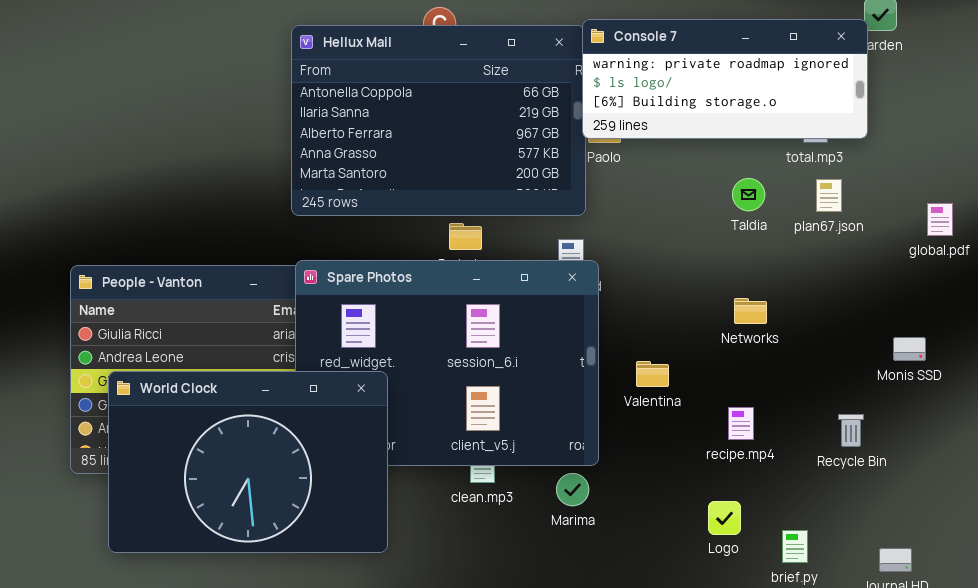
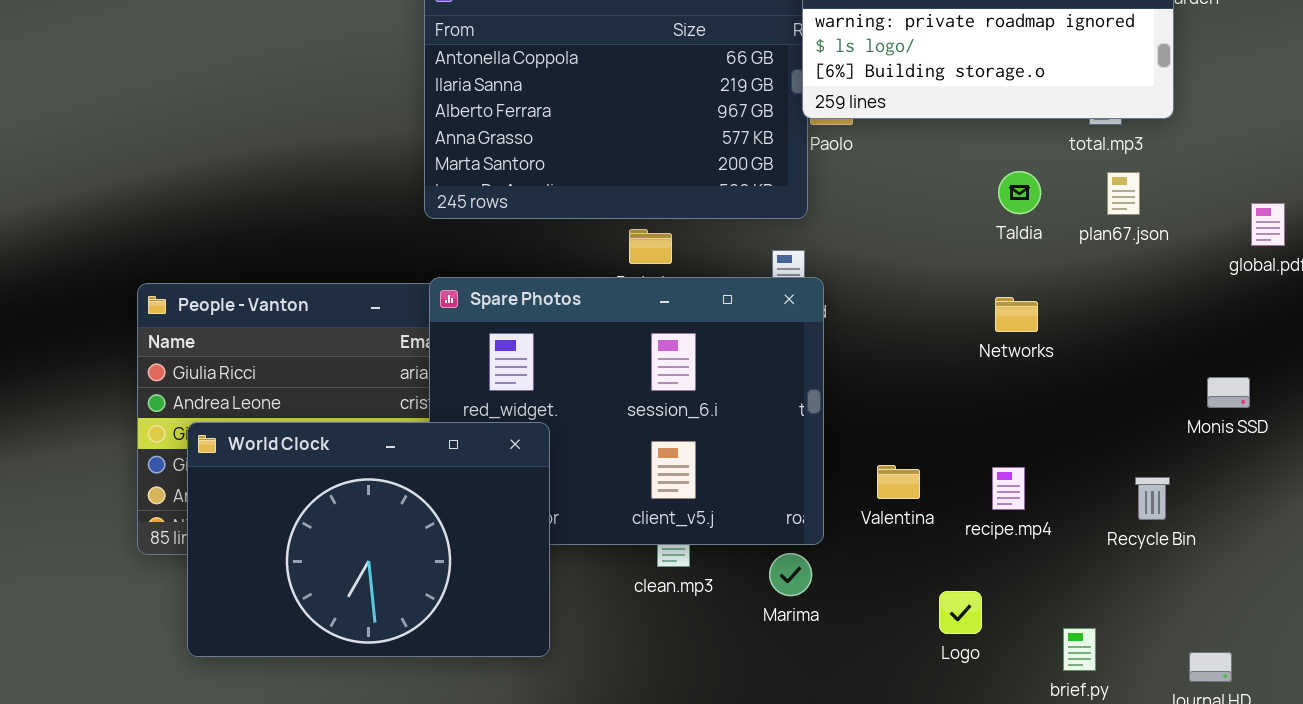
Networks: [734,298,767,324] -> [995,297,1038,332], moved
Valentina: [636,361,669,387] -> [877,465,920,499], moved
Logo: [708,501,741,535] -> [939,591,982,634], moved

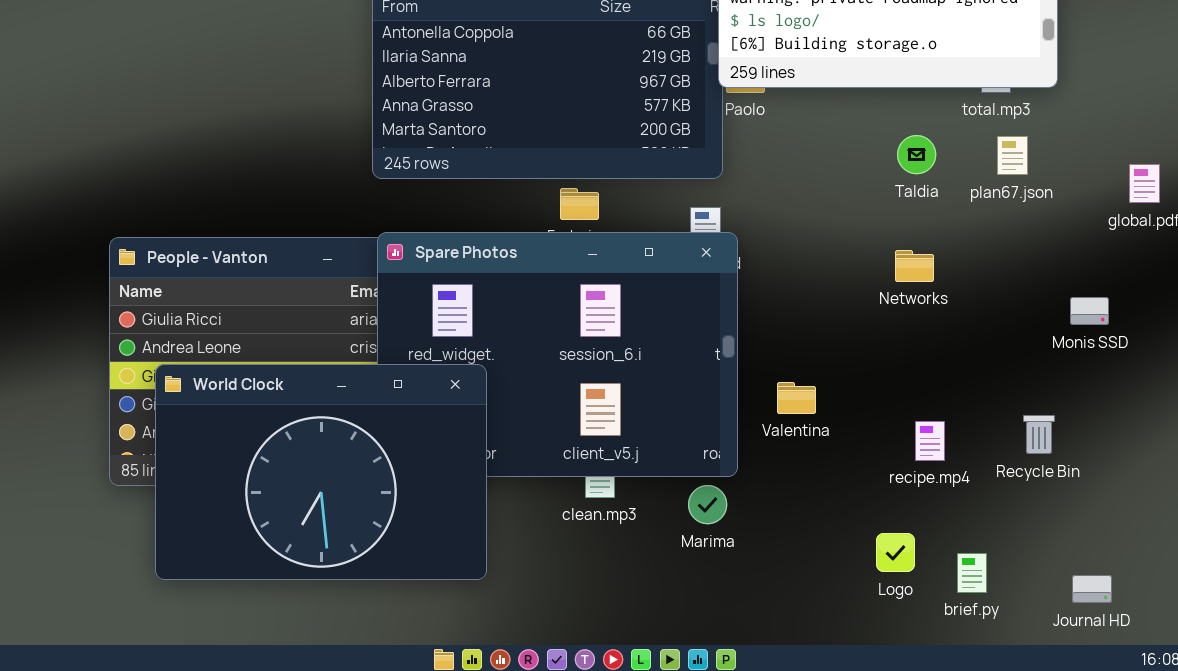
Monis SSD: [1207,377,1250,408] -> [1070,297,1109,325], moved
Valentina: [877,465,920,499] -> [777,382,816,414], moved
recipe.mp4: [992,467,1025,510] -> [915,421,945,461], moved
Logo: [939,591,982,634] -> [876,533,915,572], moved

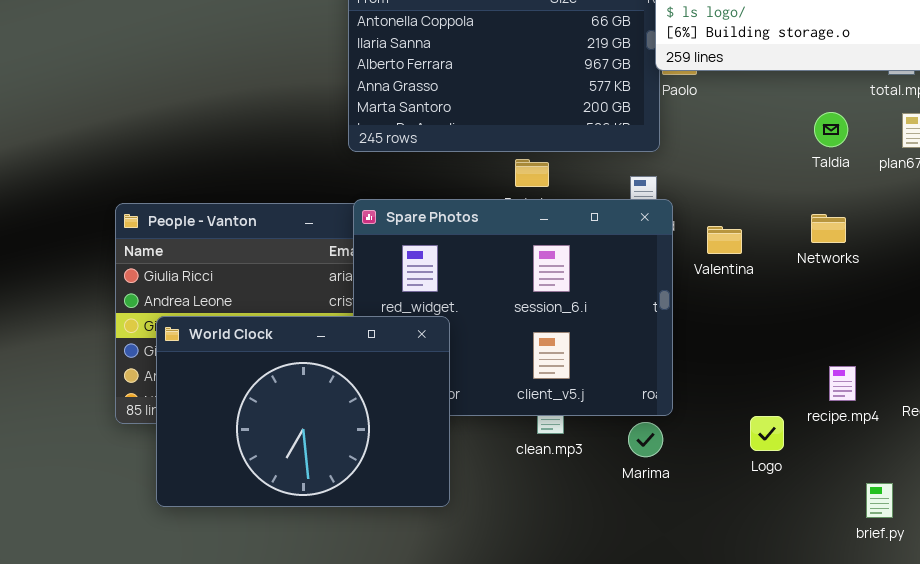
Valentina: [777,382,816,414] -> [707,226,742,254], moved
Logo: [876,533,915,572] -> [750,416,784,451], moved

